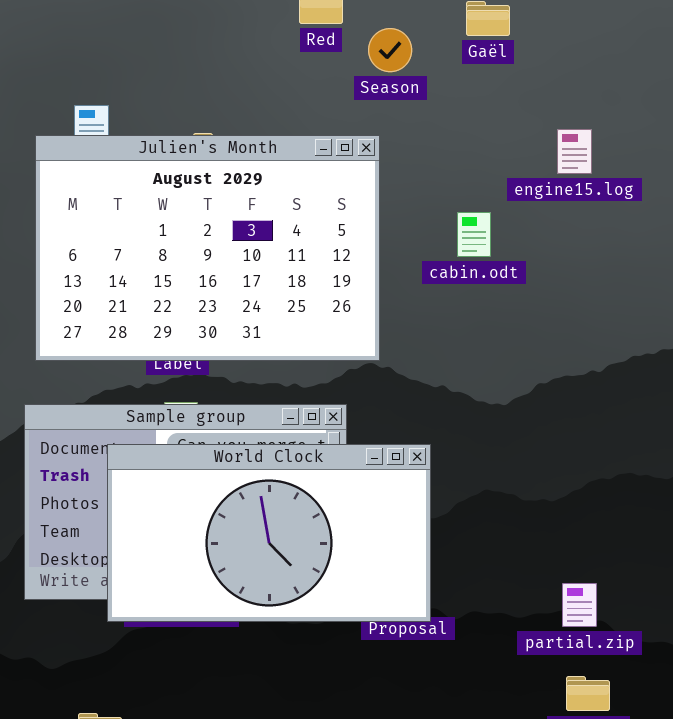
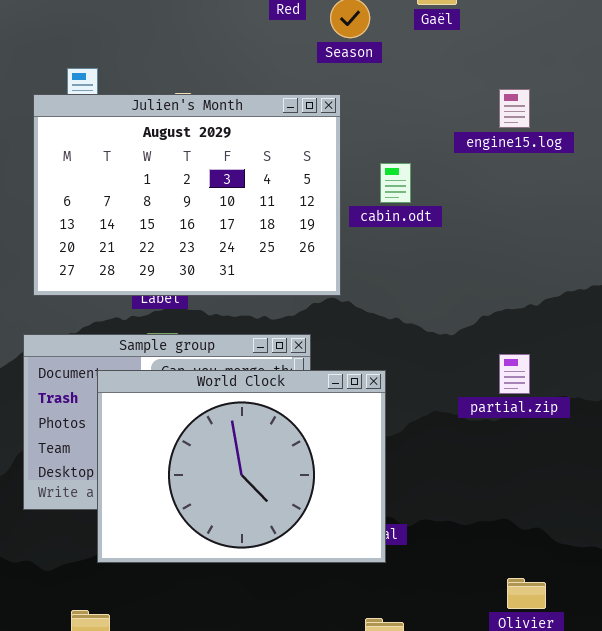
cabin.odt: [457,212,491,257] -> [380,163,411,203], moved
World Clock: [107,444,431,622] -> [97,370,386,563], resized
partial.zip: [562,583,597,627] -> [499,354,530,394], moved

